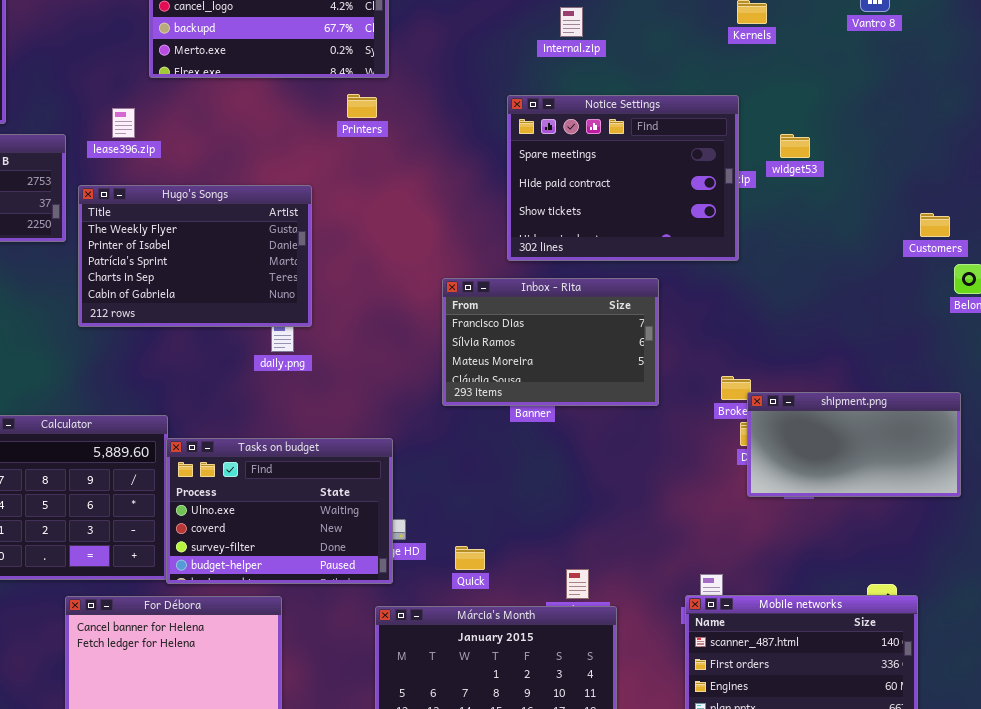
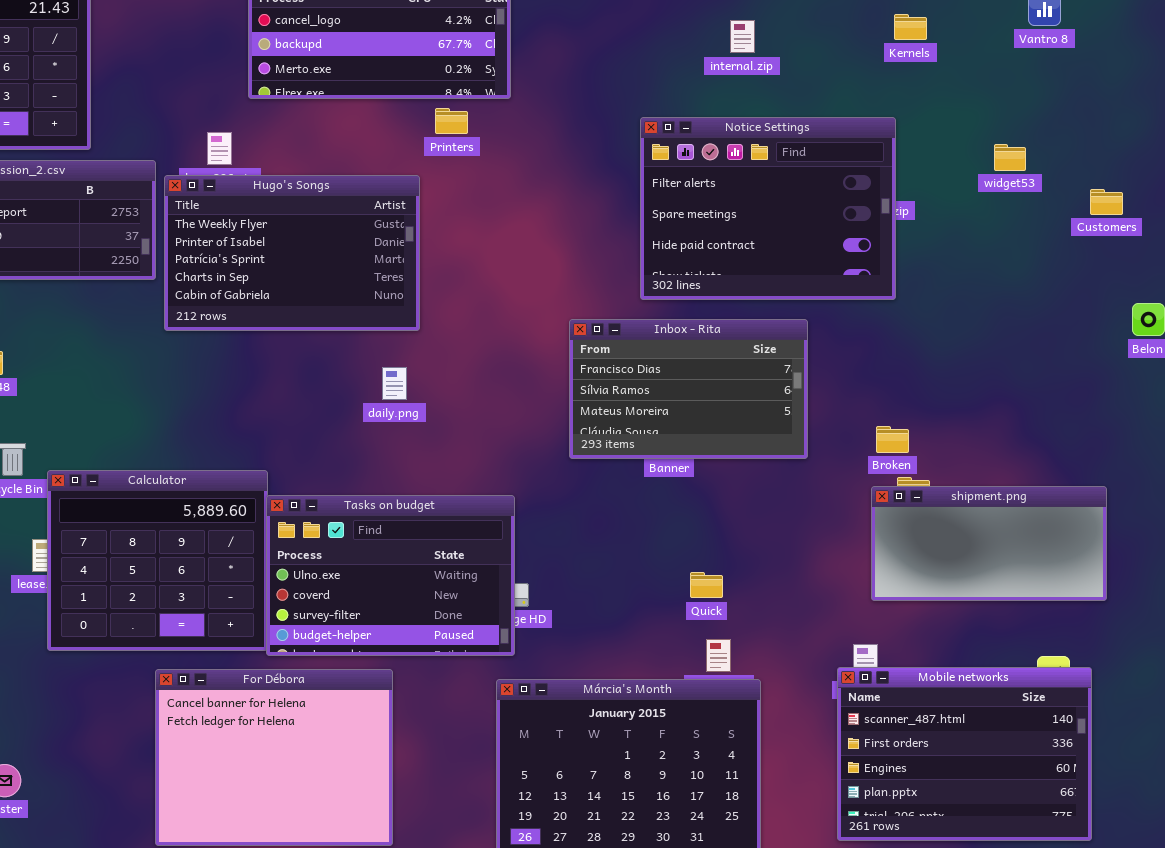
internal.zip: [560,7,583,37] -> [730,20,755,53], moved
Printers: [347,94,377,118] -> [435,108,468,134], moved
Notice Settings: [507,95,739,261] -> [640,117,896,300], scrolled up 1 row
widget53: [780,134,810,158] -> [994,144,1026,171], moved
Hugo's Songs: [78,185,312,327] -> [164,175,420,331], moved
Customers: [920,213,950,237] -> [1090,189,1123,215], moved
shipment.png: [747,392,961,497] -> [871,486,1107,601], moved
Quick: [455,546,485,570] -> [690,572,723,598], moved

